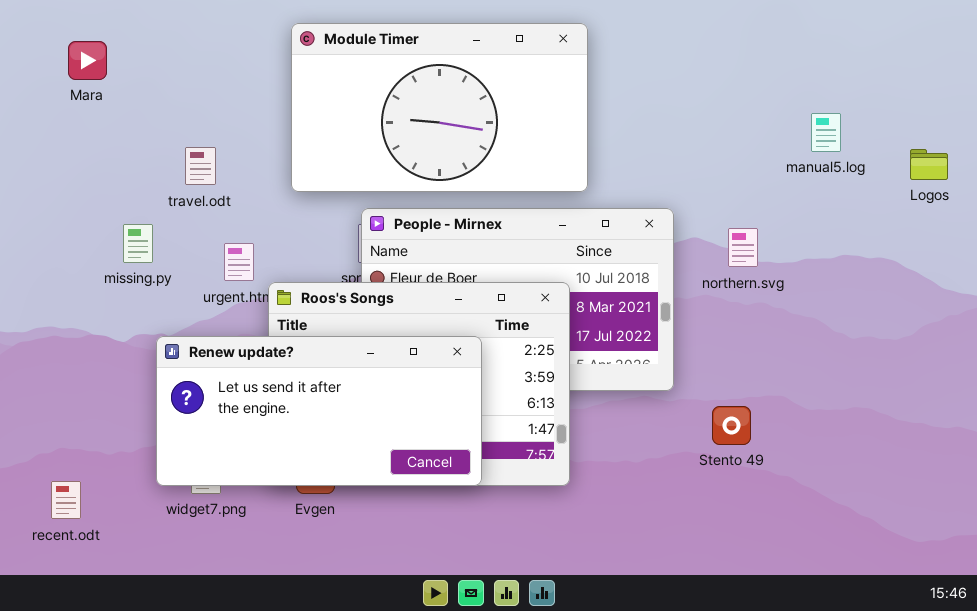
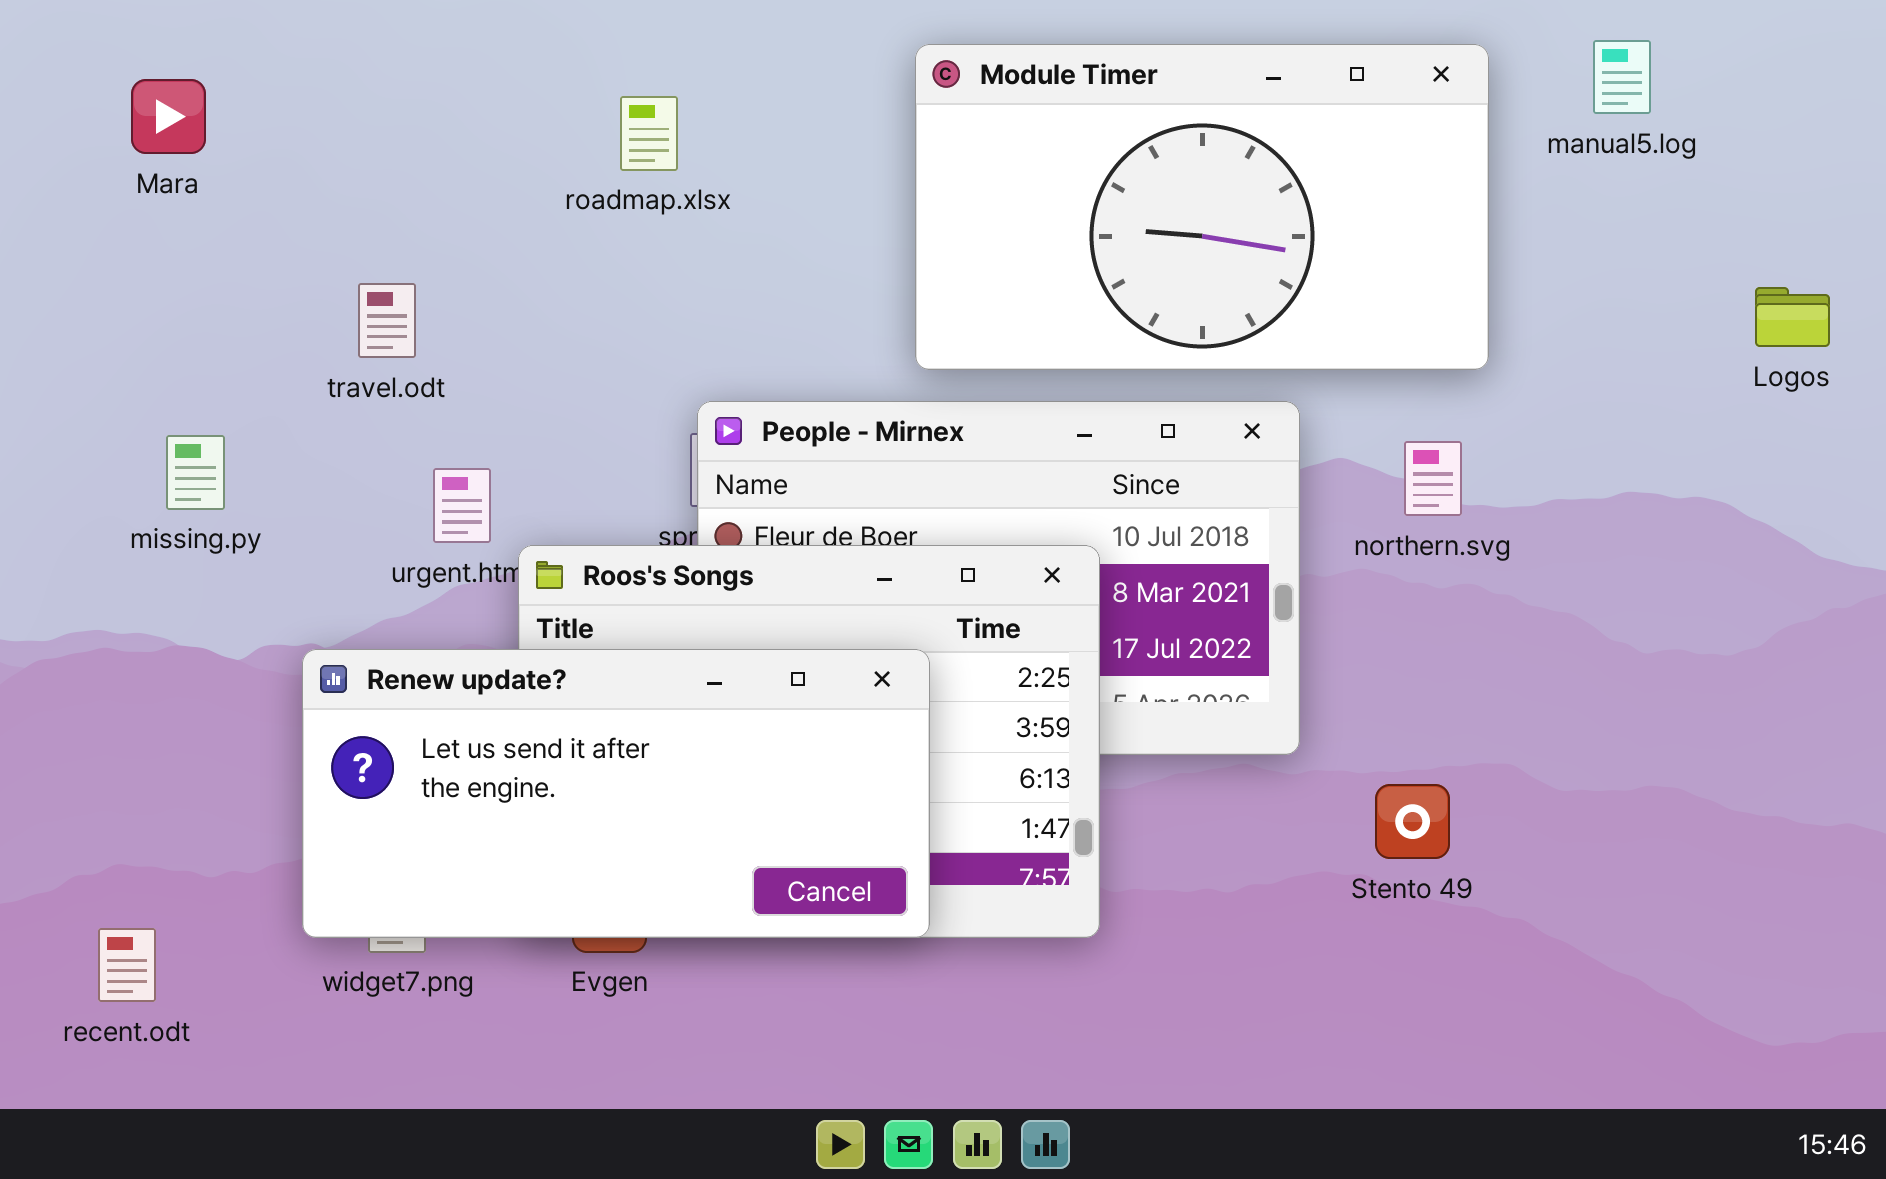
Module Timer: [291,23,588,192] -> [915,44,1489,370], moved
manual5.log: [811,113,841,152] -> [1593,40,1651,114], moved
missing.py: [123,224,153,263] -> [166,435,225,510], moved

